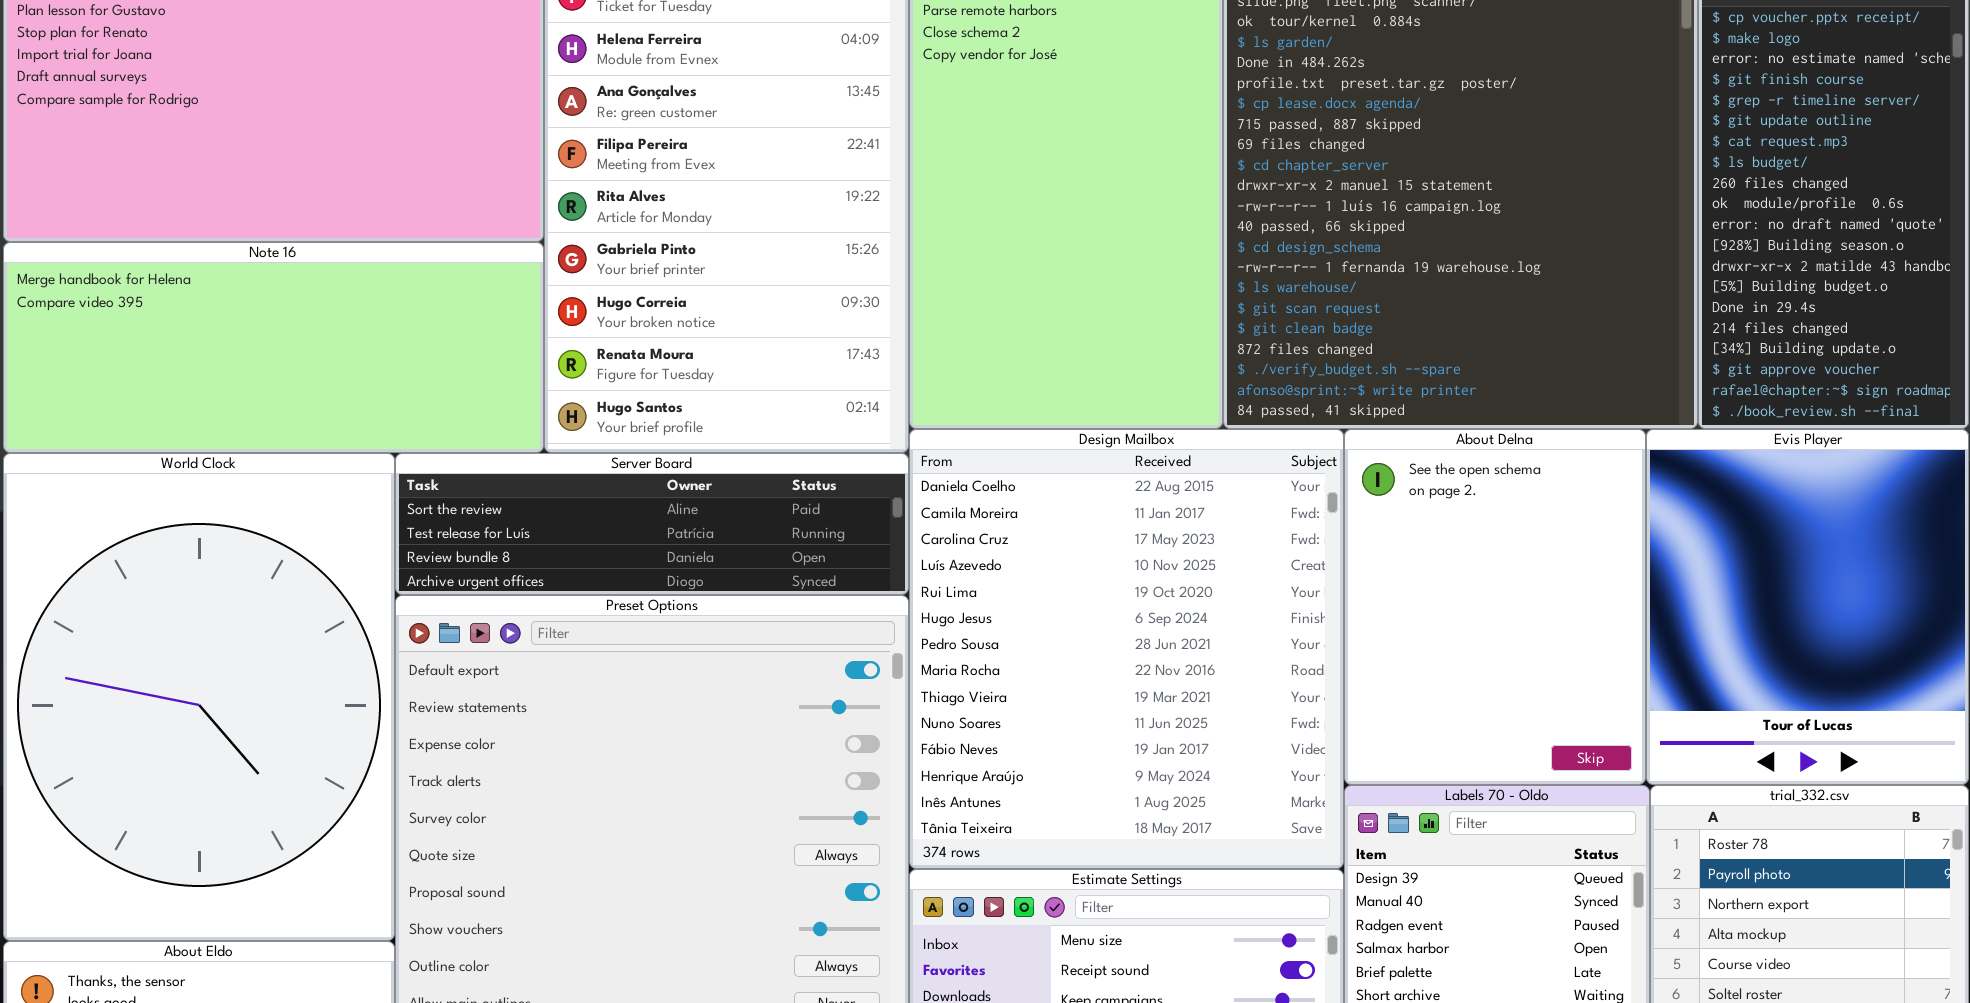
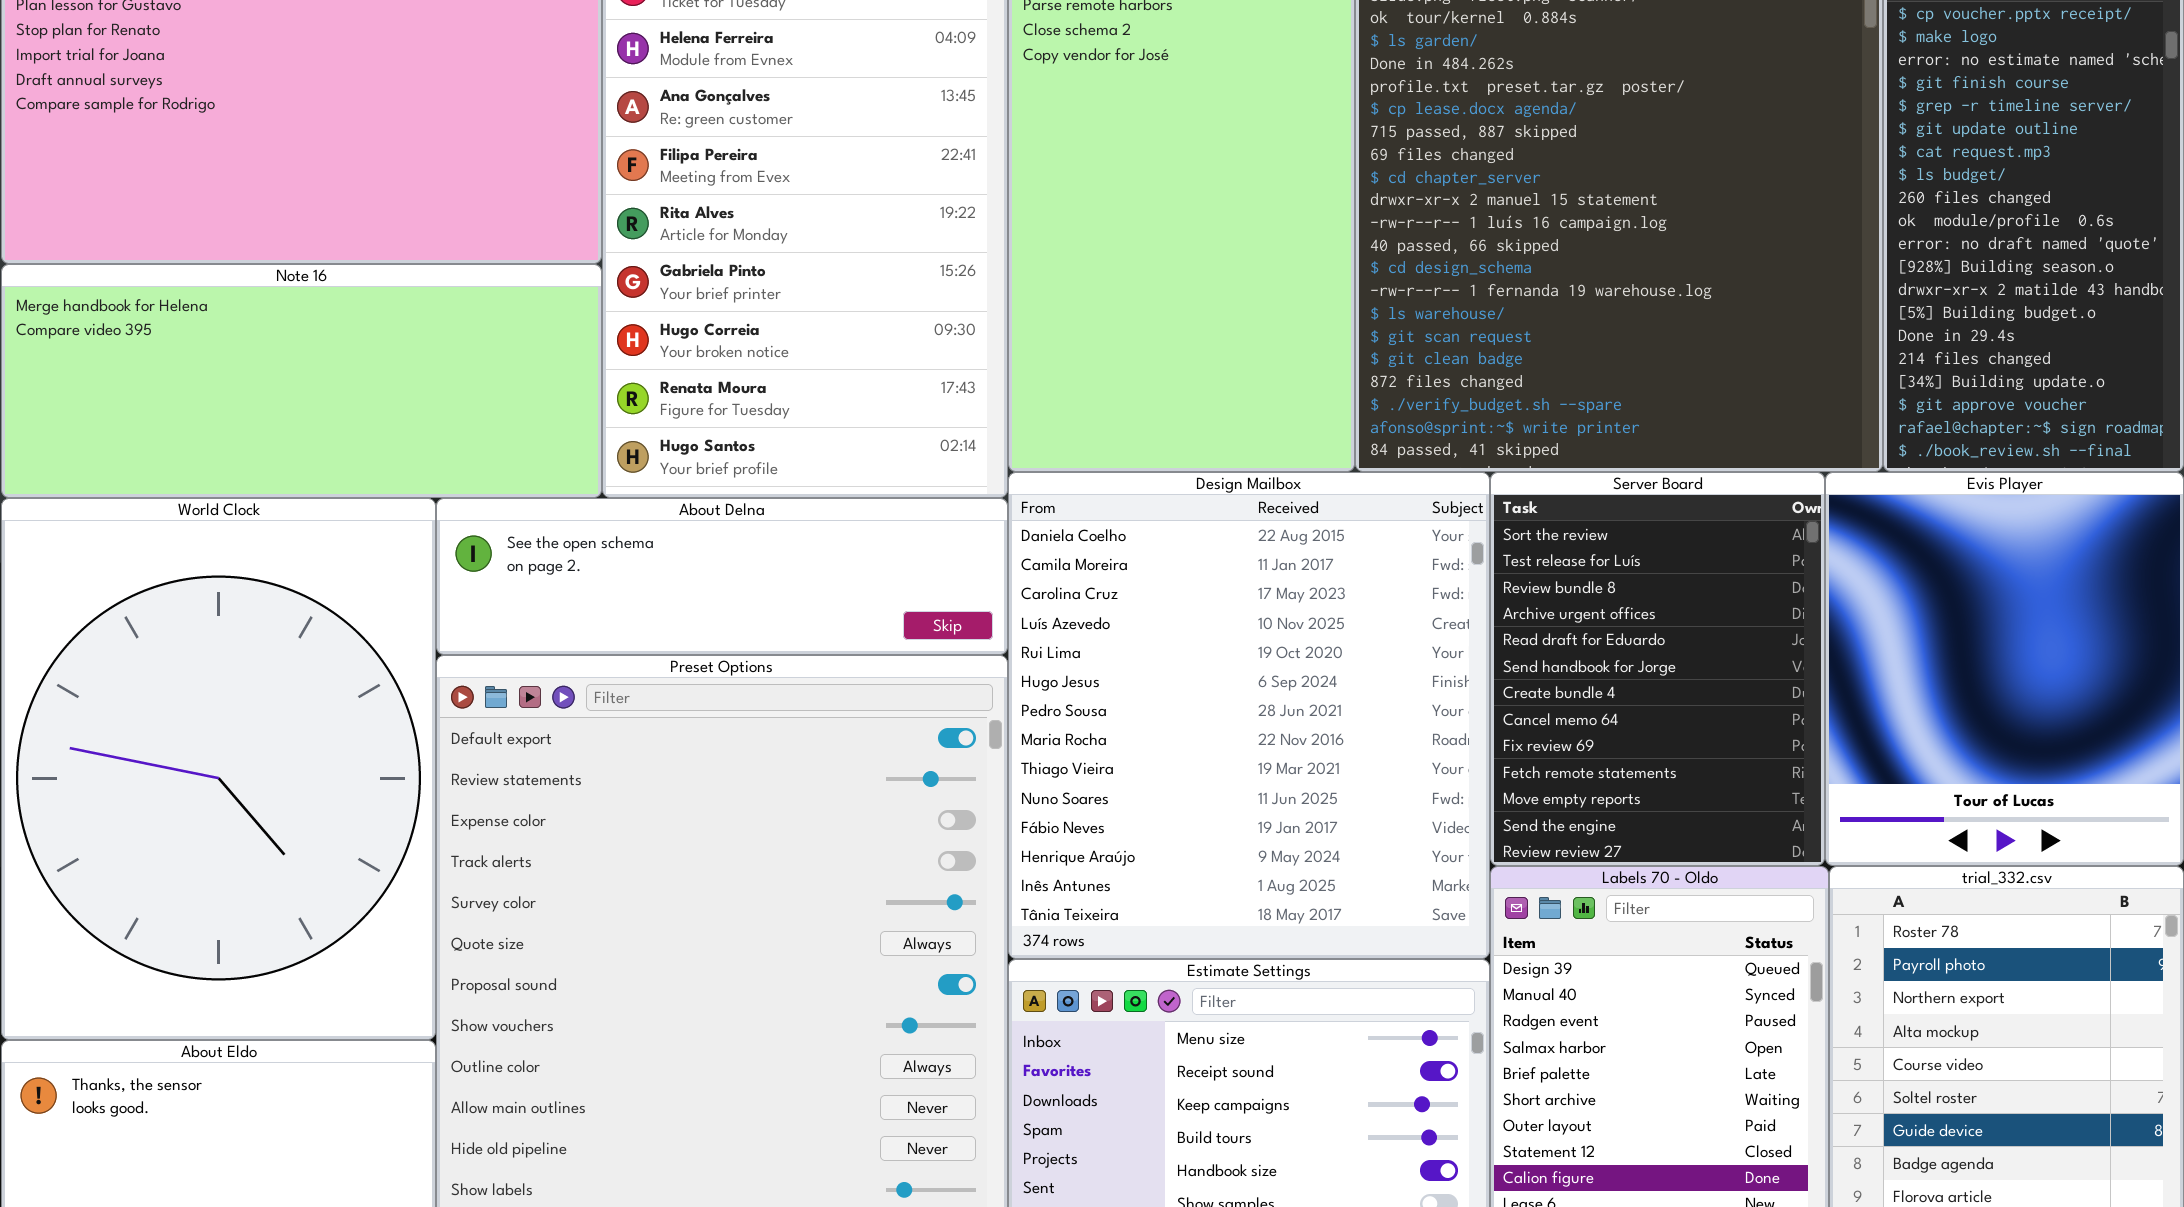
About Delna: [1344,429,1646,785] -> [436,498,1008,655], moved, resized
Server Board: [395,453,909,595] -> [1490,472,1825,866], moved, resized

